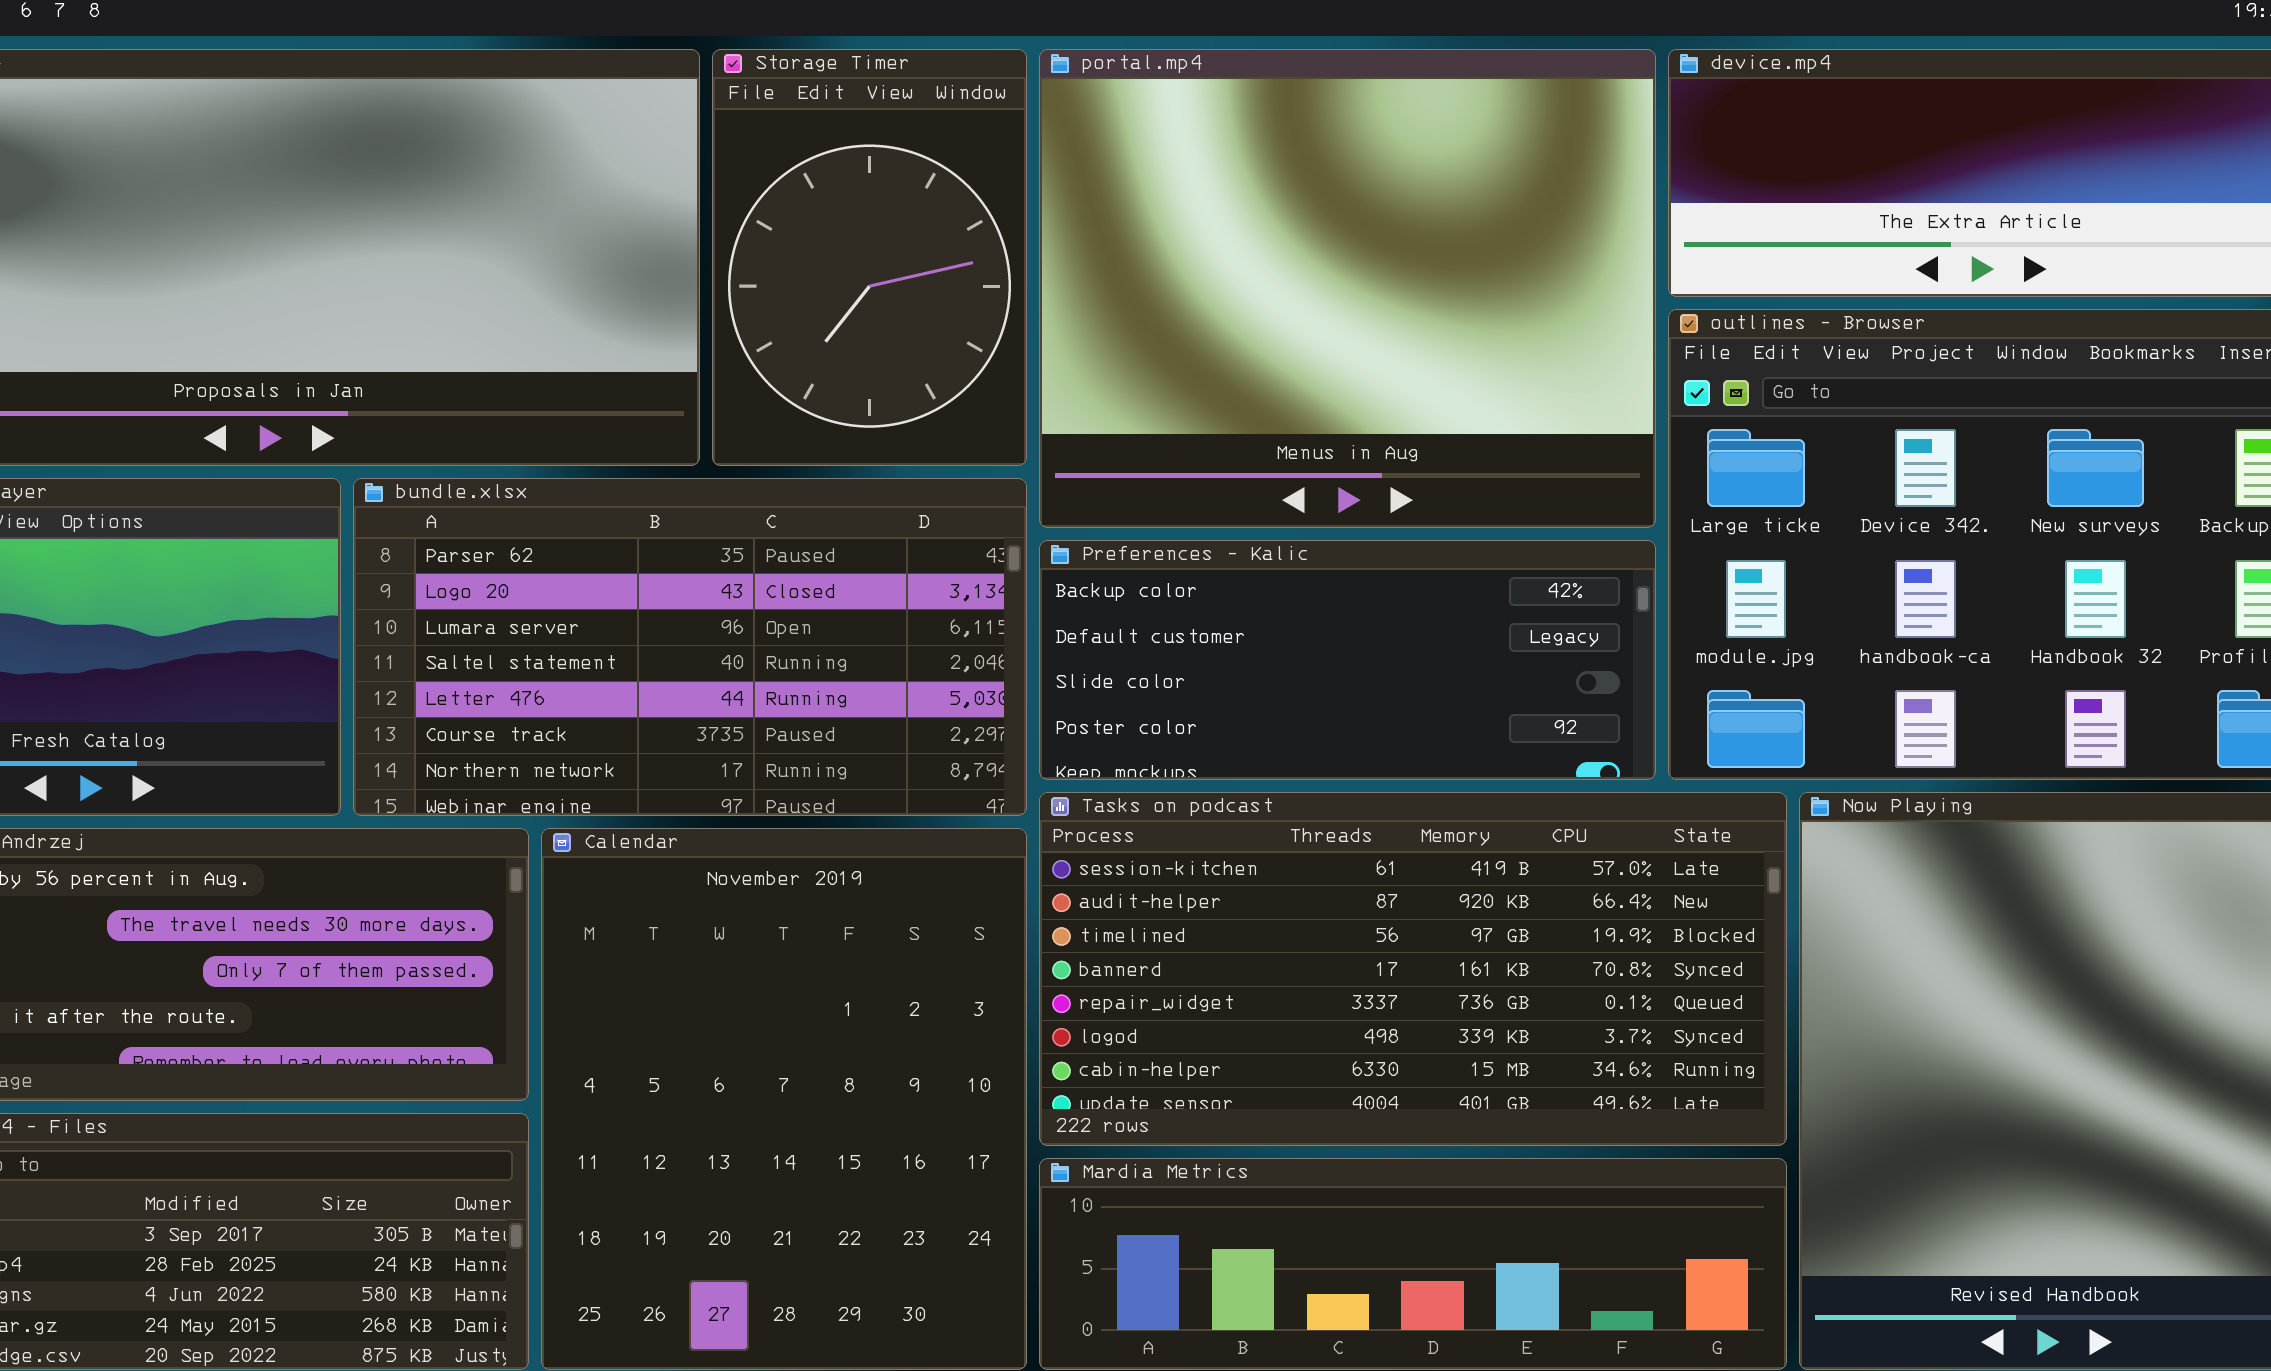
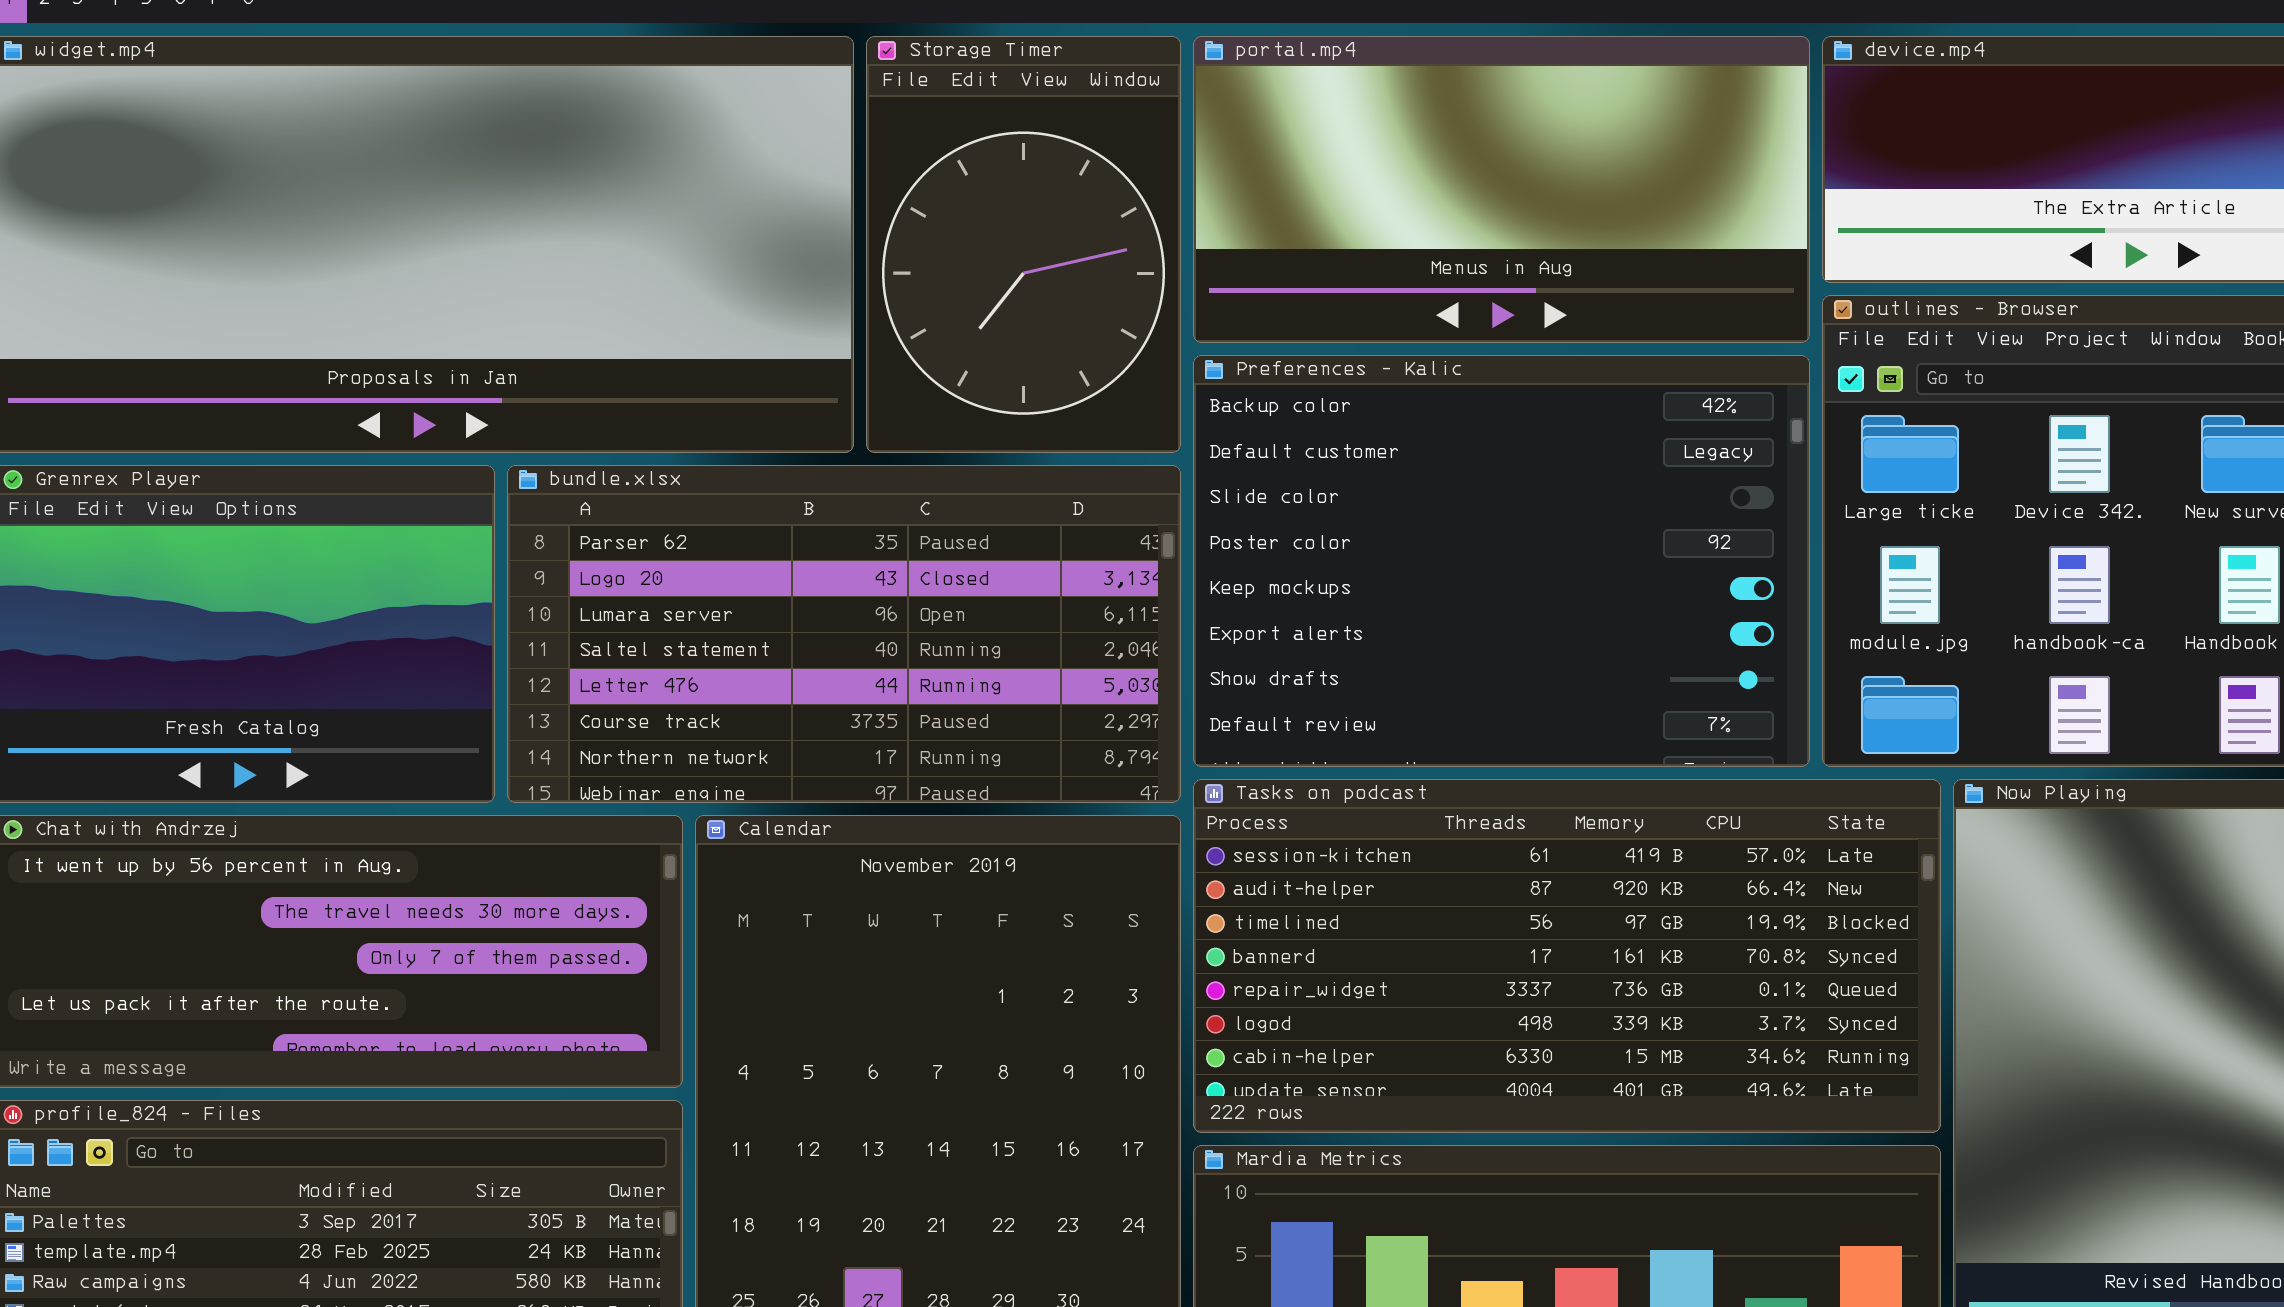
portal.mp4: [1039,49,1656,528] -> [1193,36,1810,343], resized
Preferences - Kalic: [1039,540,1656,780] -> [1193,355,1810,767], resized

